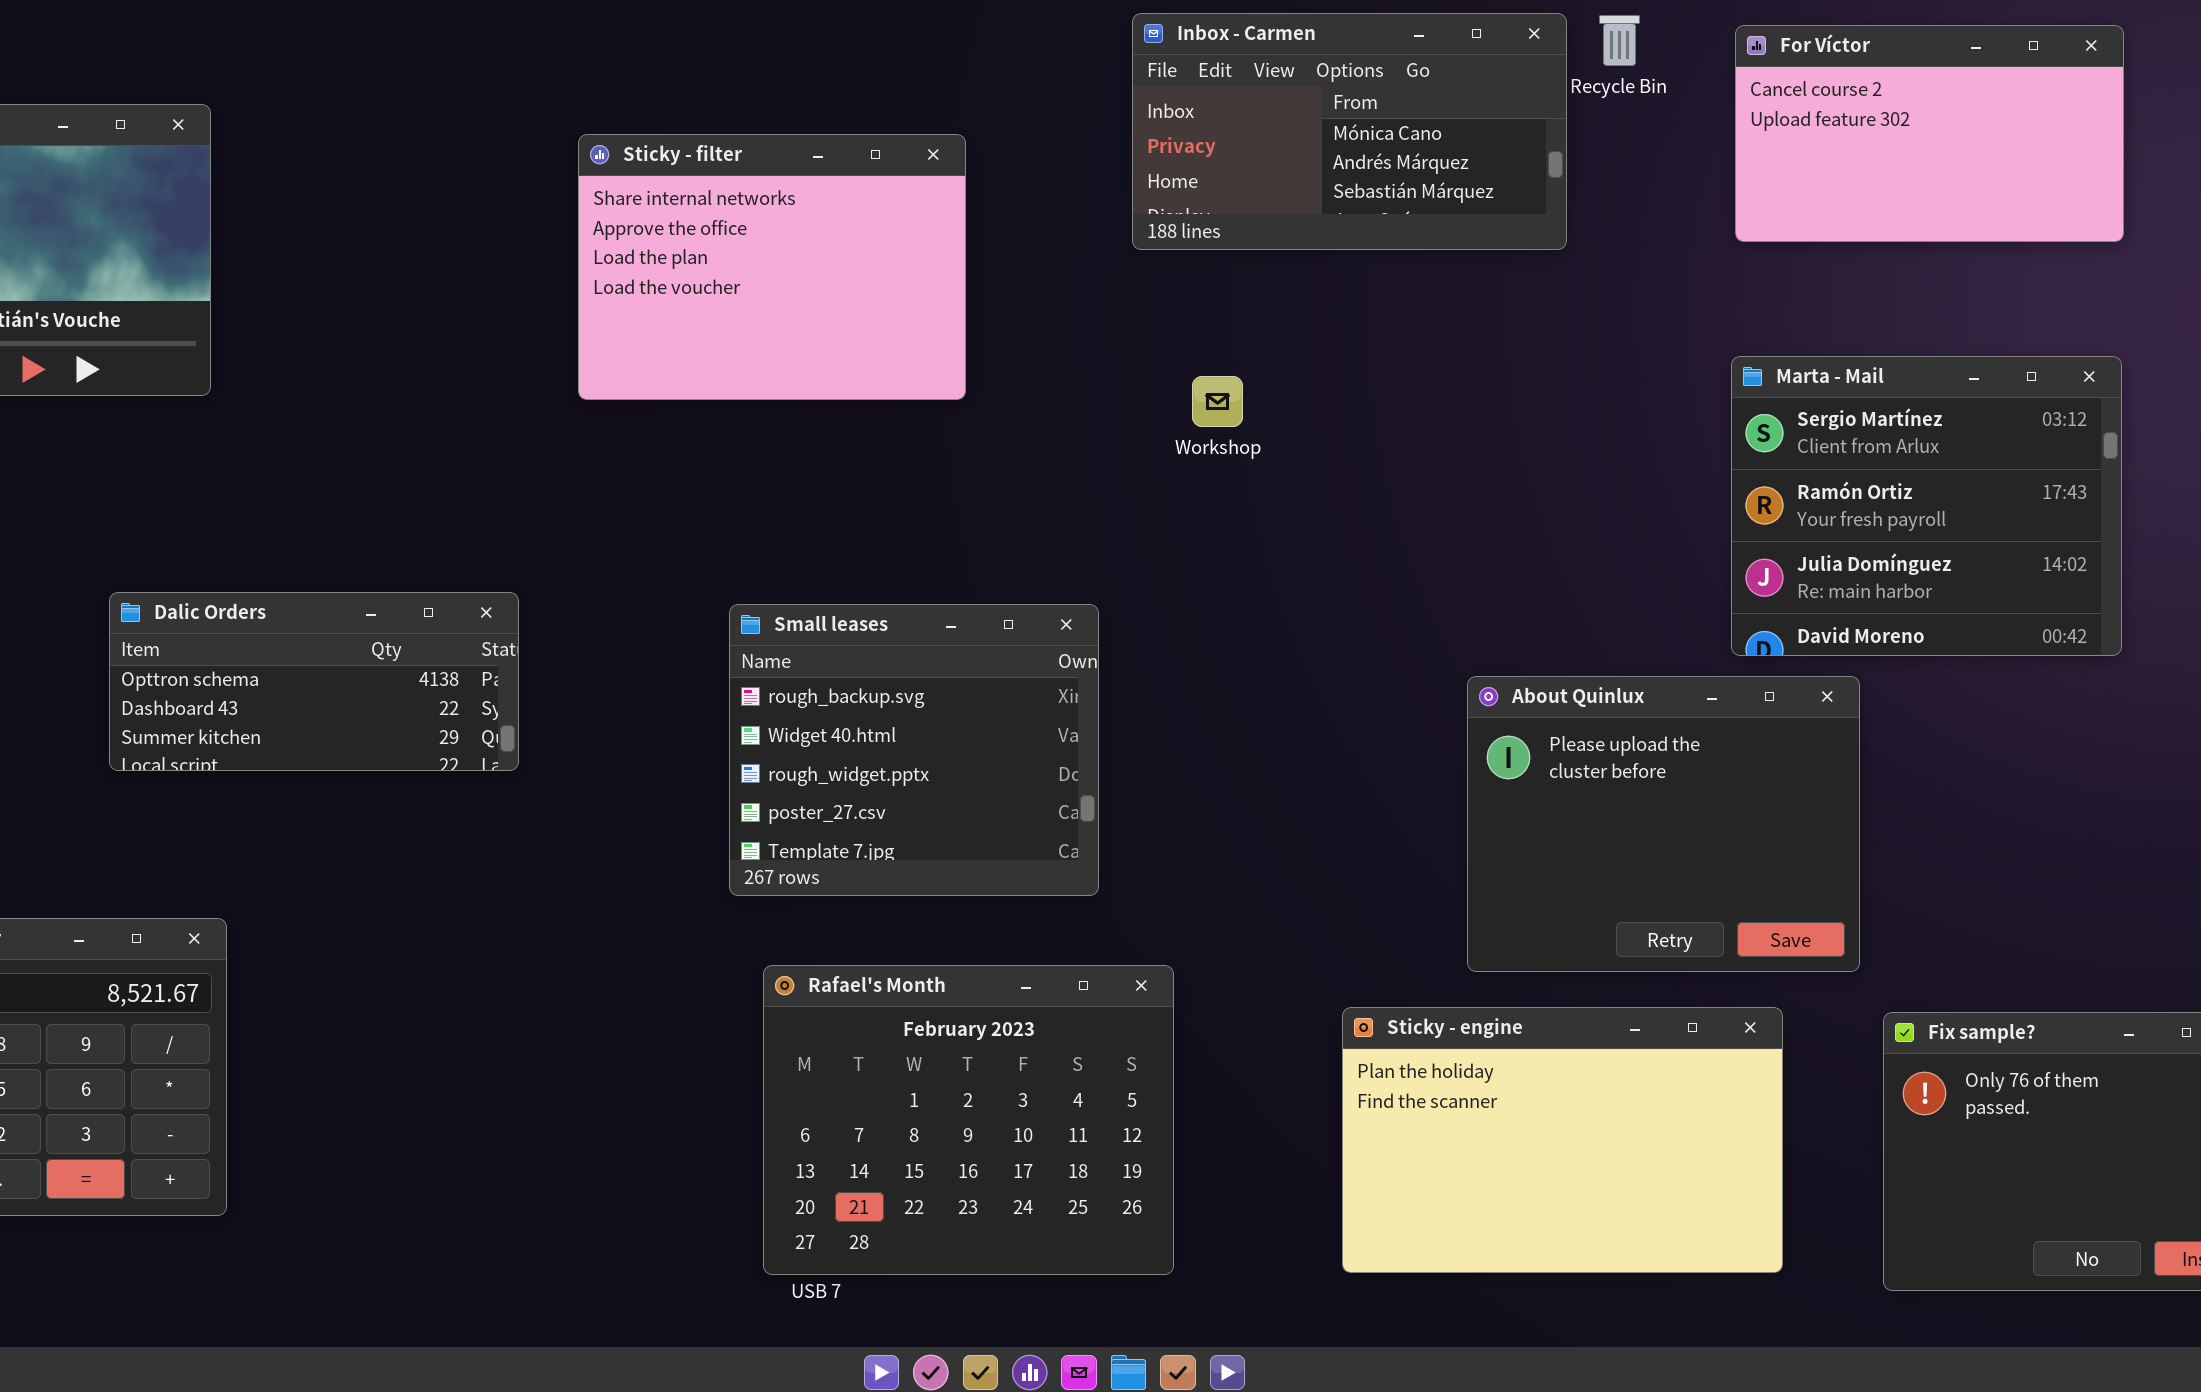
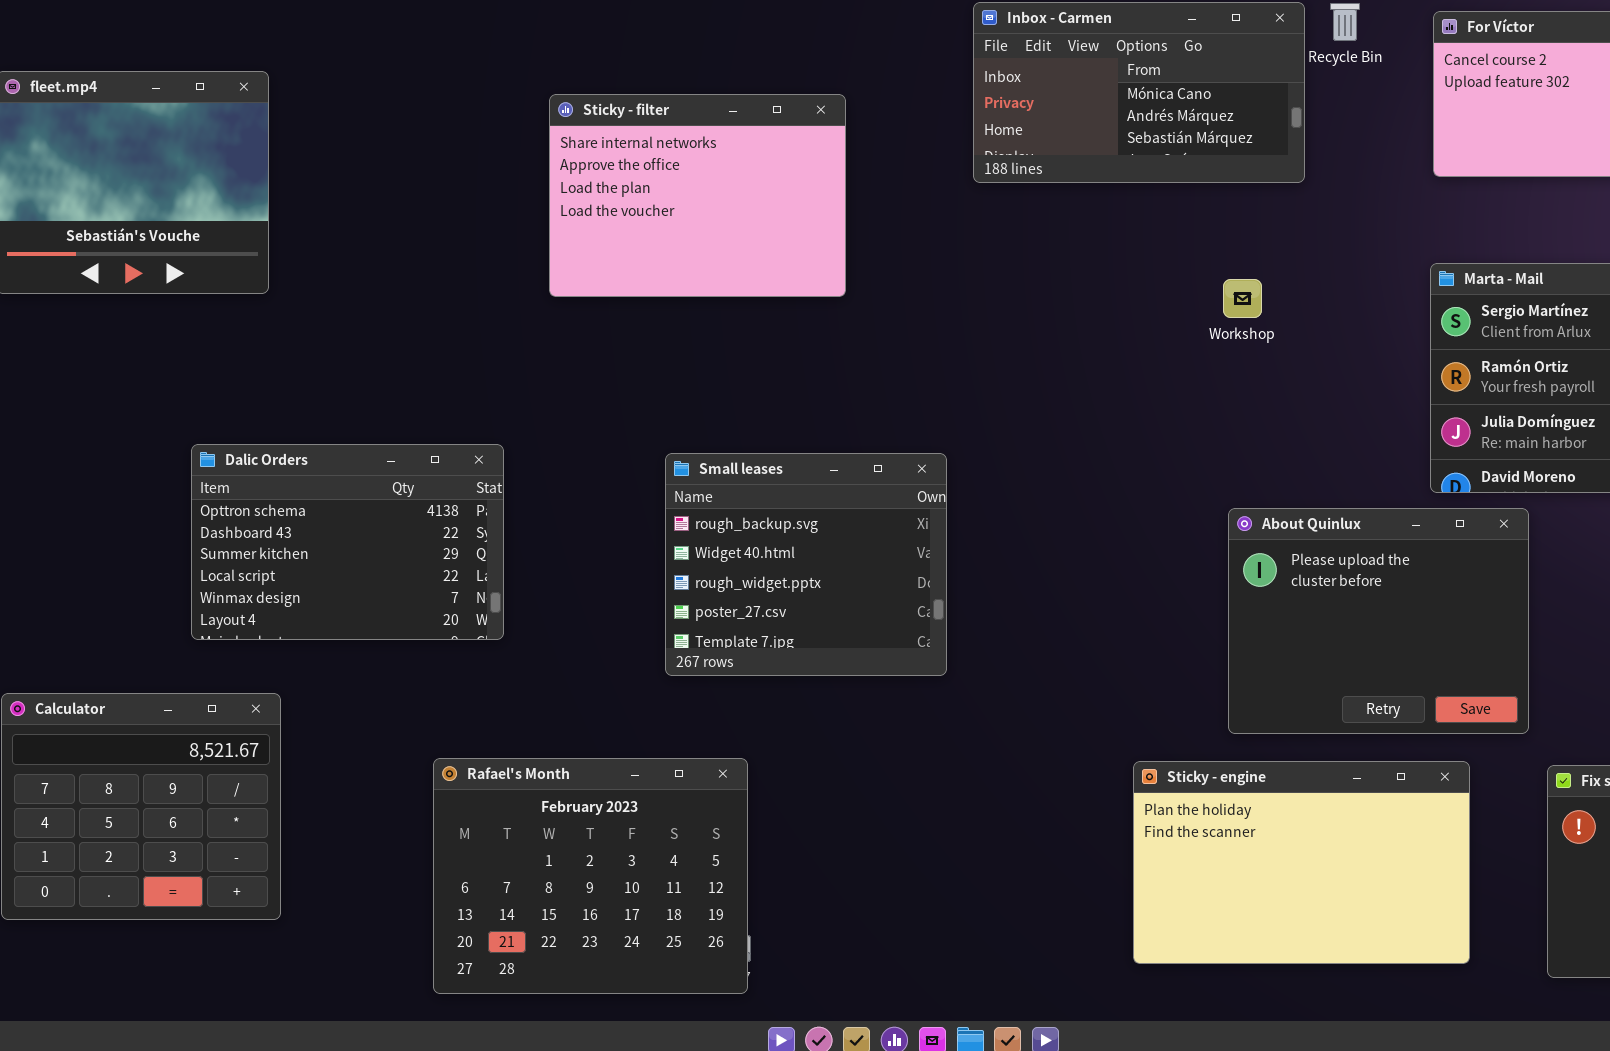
Workshop: [1192,376,1243,427] -> [1223,279,1262,318], moved
Dalic Orders: [109,592,519,771] -> [191,444,504,640], resized
Rafael's Month: [763,965,1174,1275] -> [433,758,748,994], moved

